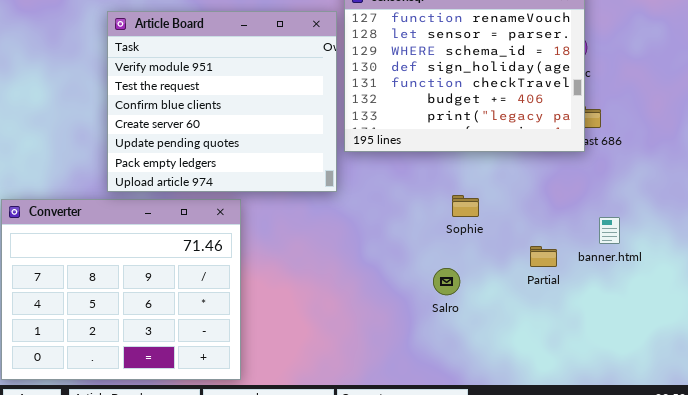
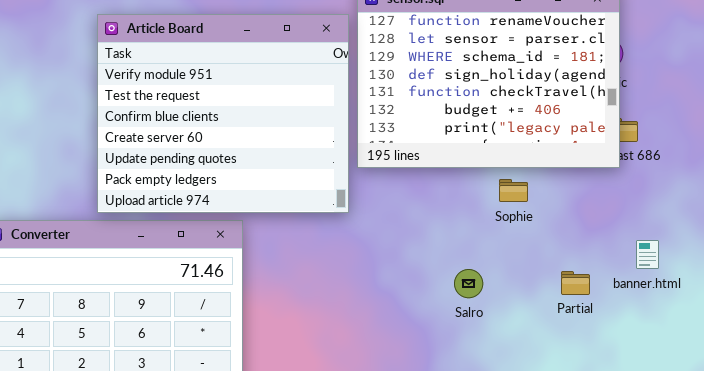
Sophie: [452,195,479,217] -> [499,179,528,202], moved
Salro: [433,268,460,295] -> [454,269,483,298], moved

